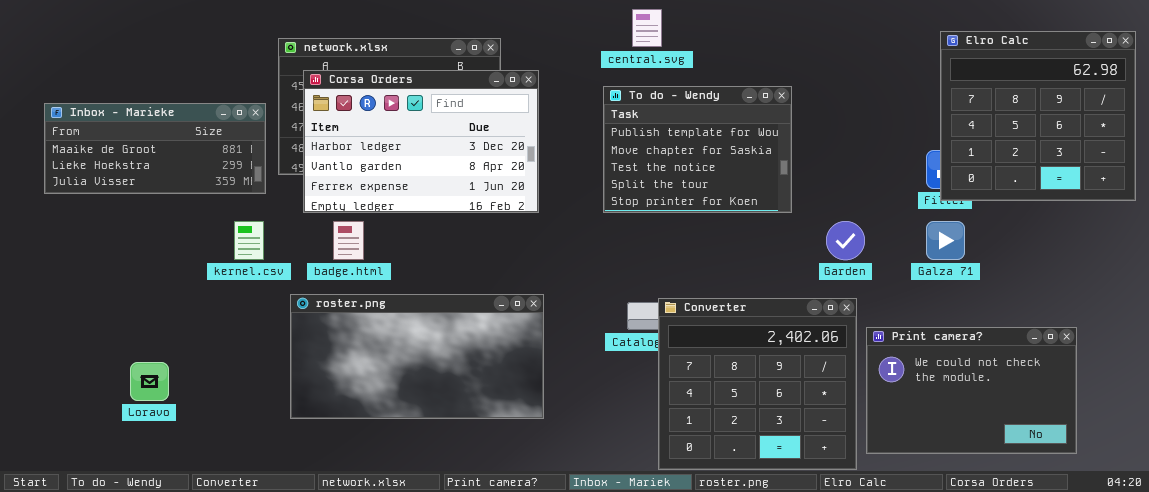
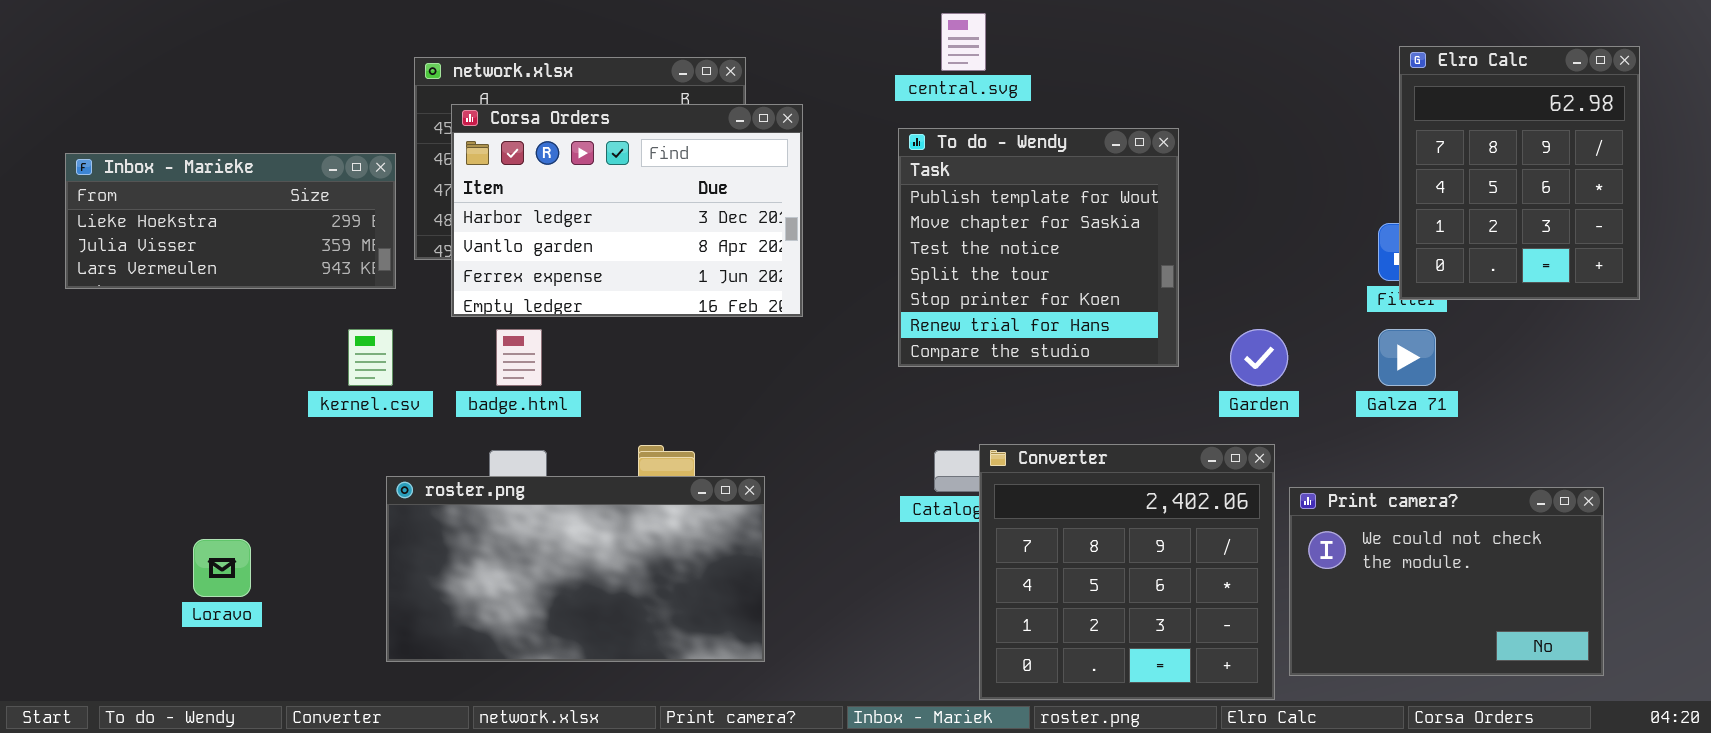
Elro Calc: [940,31,1136,201] -> [1399,46,1640,300], resized
To do - Wendy: [603,86,792,213] -> [898,128,1179,367], resized
Inbox - Marieke: [44,103,266,194] -> [65,153,396,289], scrolled down 1 row
roster.png: [290,294,544,419] -> [386,476,765,662], moved

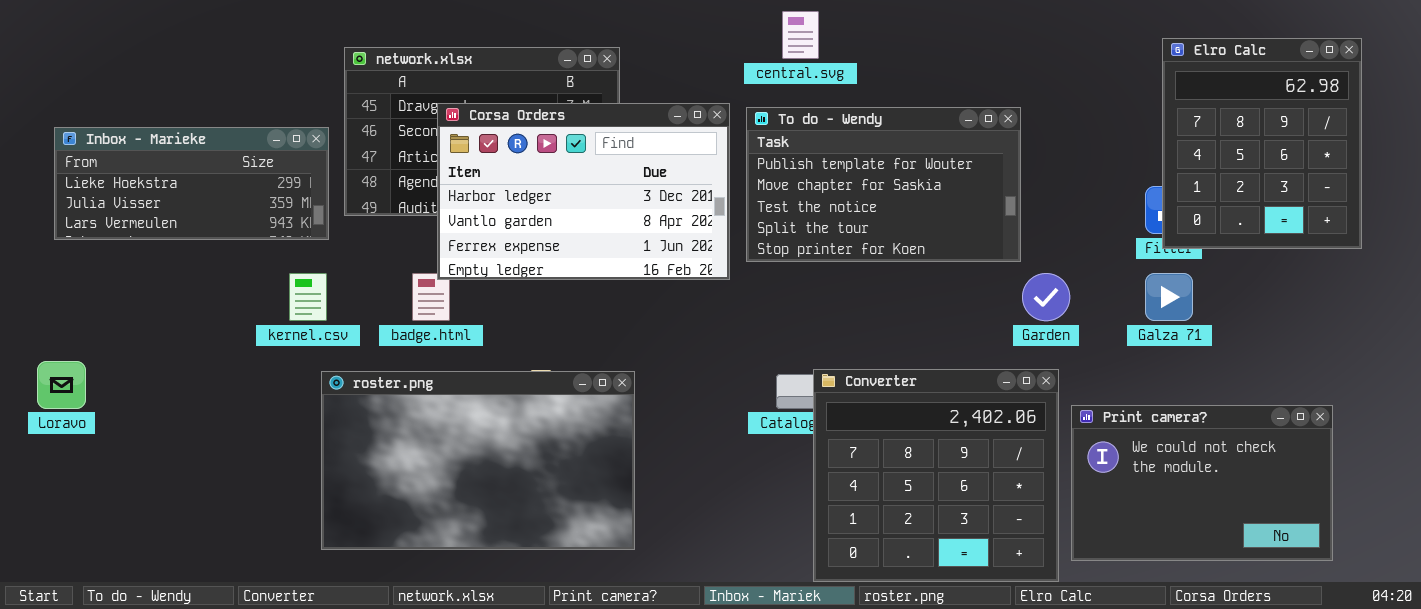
Corsa Orders: [451,104,803,317] -> [437,103,730,280], moved
To do - Wendy: [898,128,1179,367] -> [746,107,1021,262], resized
roster.png: [386,476,765,662] -> [321,371,635,550], resized
Loravo: [193,539,251,597] -> [37,361,86,409], moved

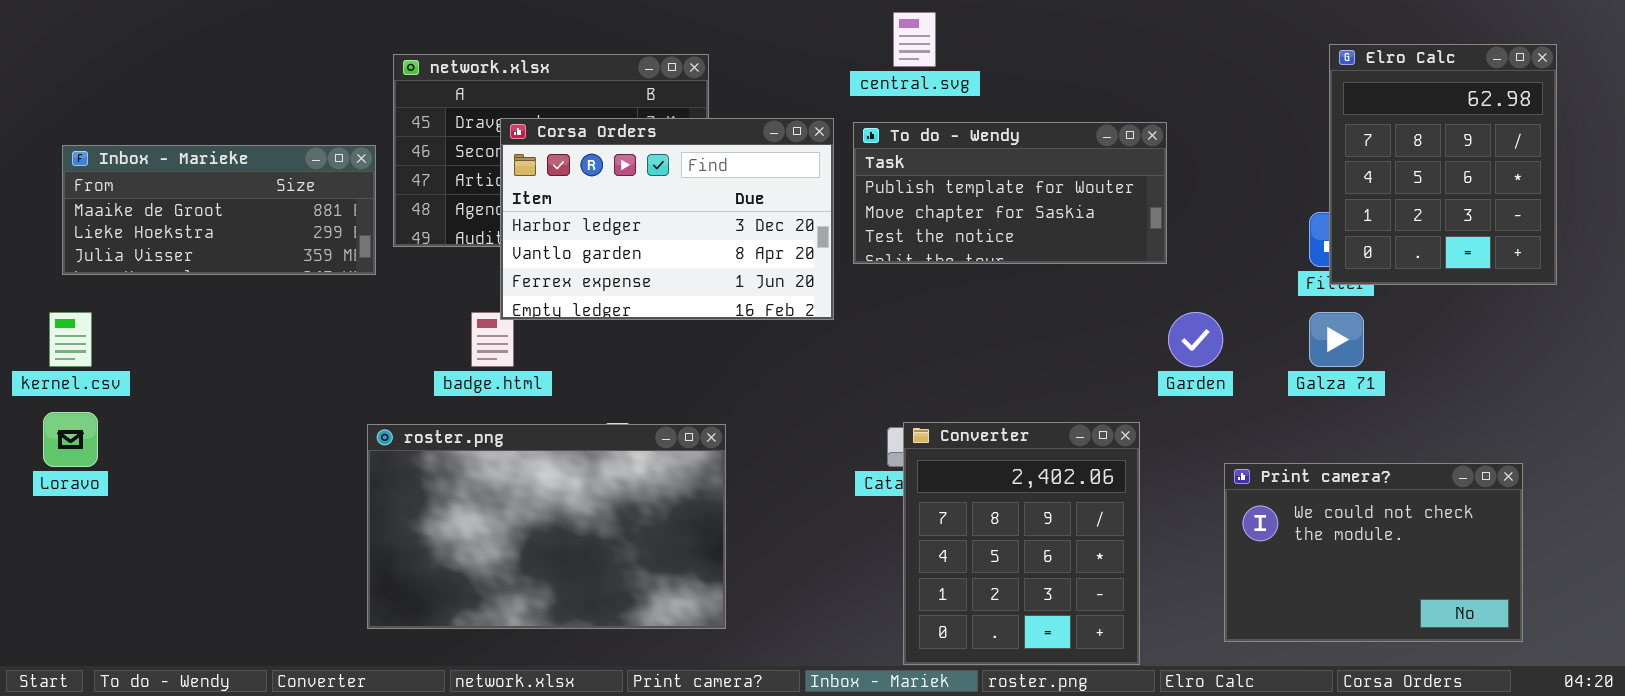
To do - Wendy: [746,107,1021,262] -> [853,122,1167,264], resized
Inbox - Marieke: [54,127,329,240] -> [62,145,376,275], scrolled up 1 row
kernel.csv: [289,273,327,321] -> [49,312,92,367], moved
Converter: [813,369,1059,582] -> [903,422,1140,665], moved, resized

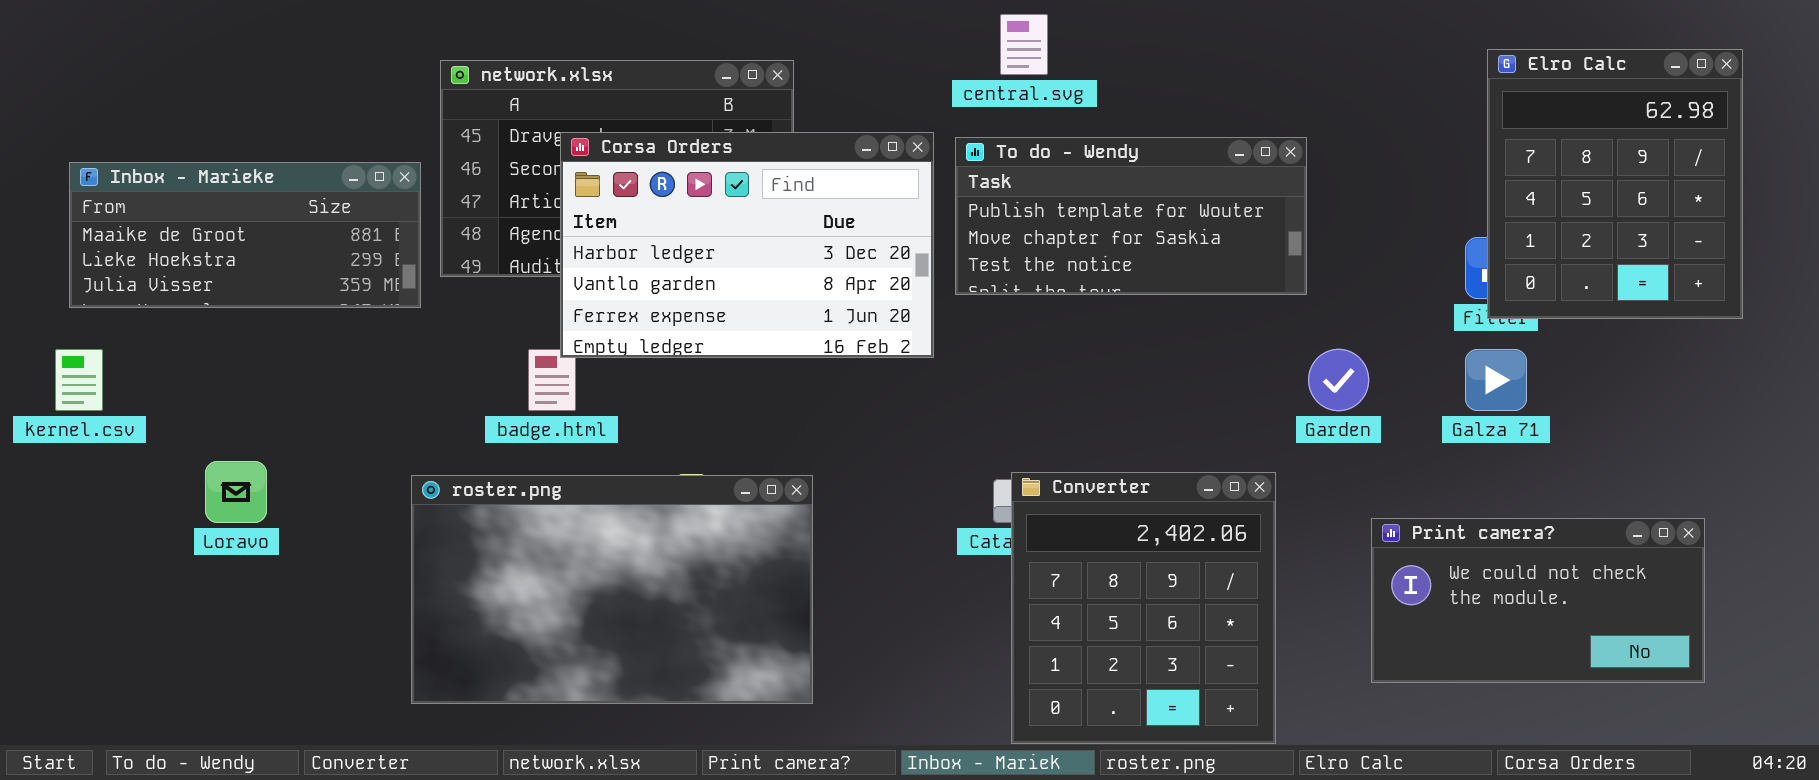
Loravo: [43,412,98,467] -> [205,461,267,523], moved
Print camera?: [1224,463,1523,642] -> [1371,518,1705,683], resized

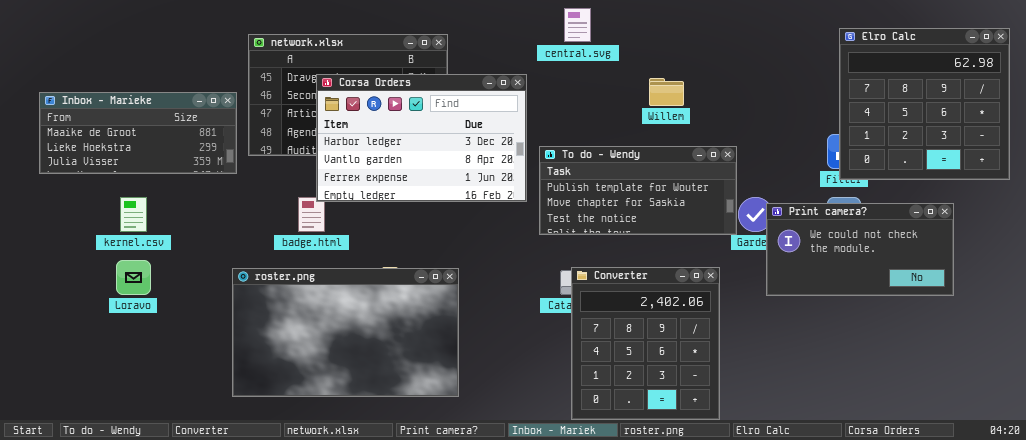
Elro Calc: [1487,49,1743,319] -> [839,28,1010,180], resized
To do - Wendy: [955,137,1307,295] -> [539,146,737,235], moved
kernel.csv: [55,349,103,411] -> [120,197,147,232], moved
Print camera?: [1371,518,1705,683] -> [766,203,954,296], moved

